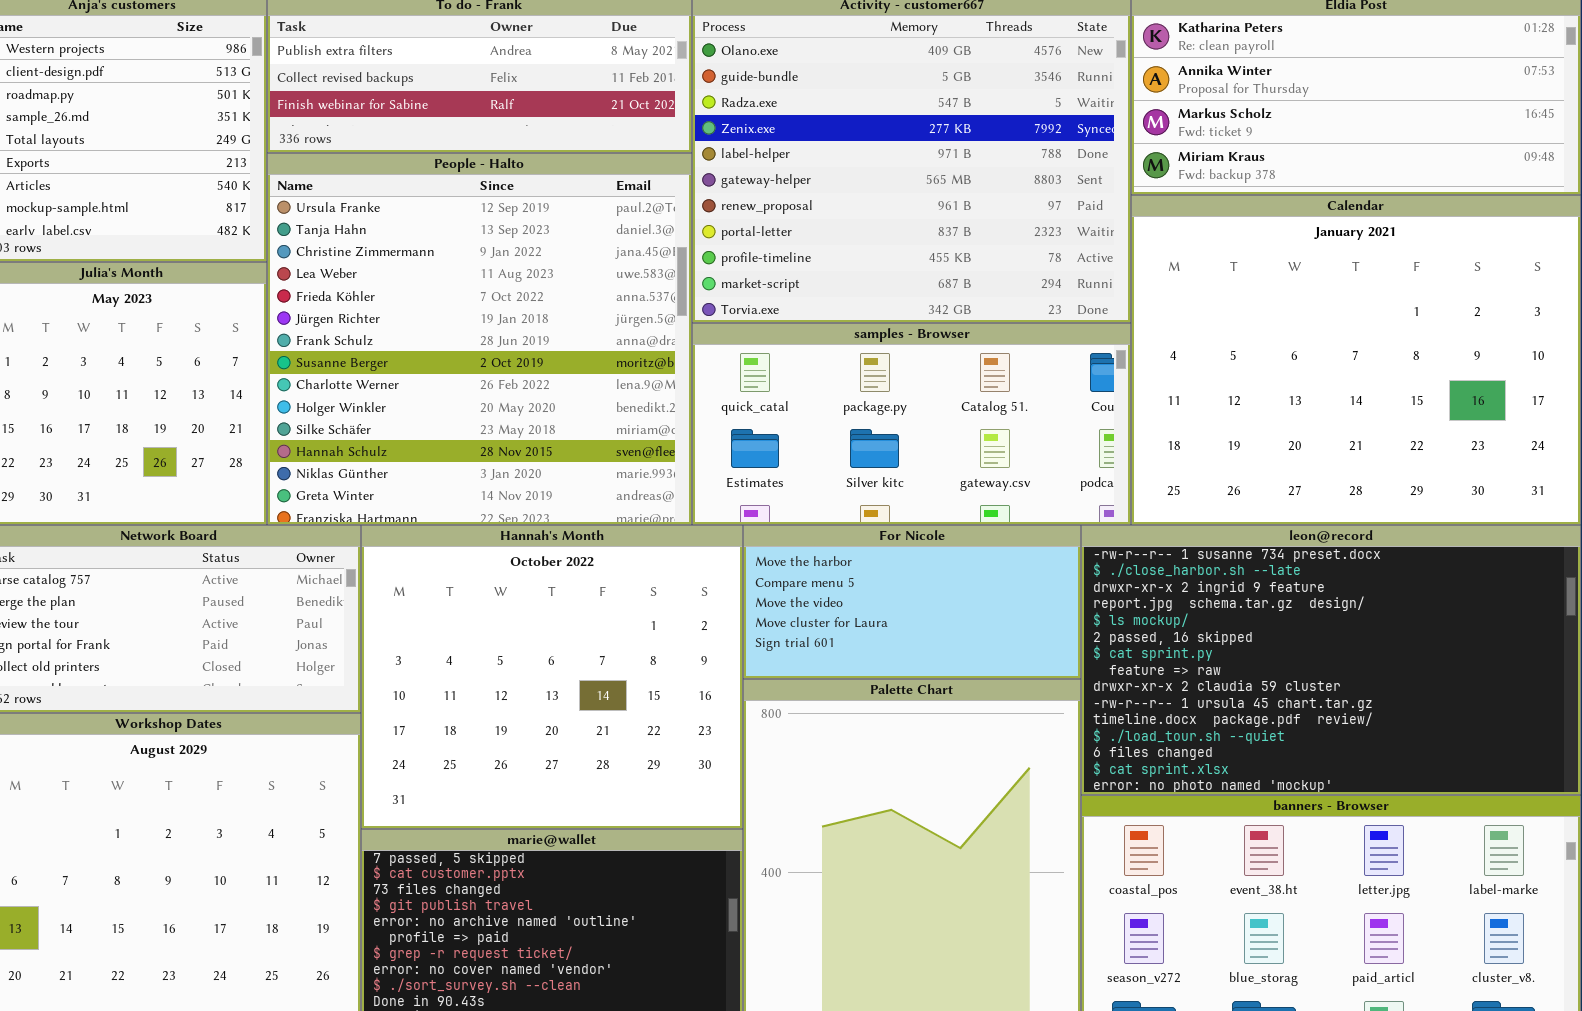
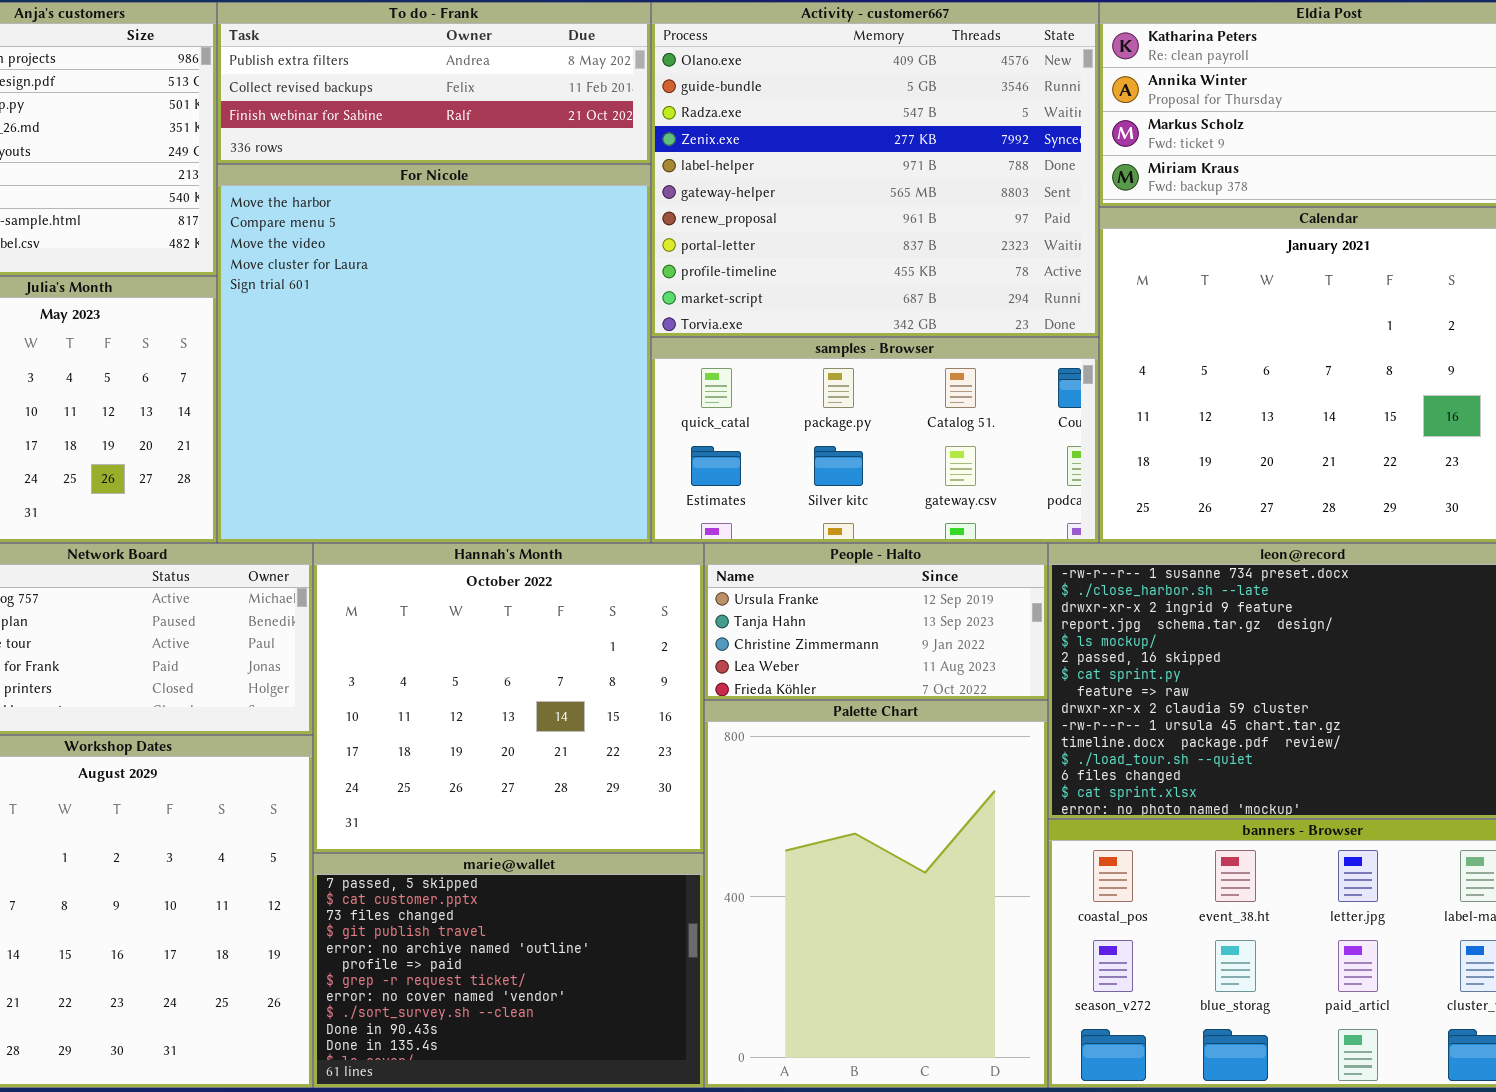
People - Halto: [267,153,692,525] -> [704,543,1048,700], moved, resized
For Nicole: [743,525,1081,679] -> [217,164,651,543], moved, resized

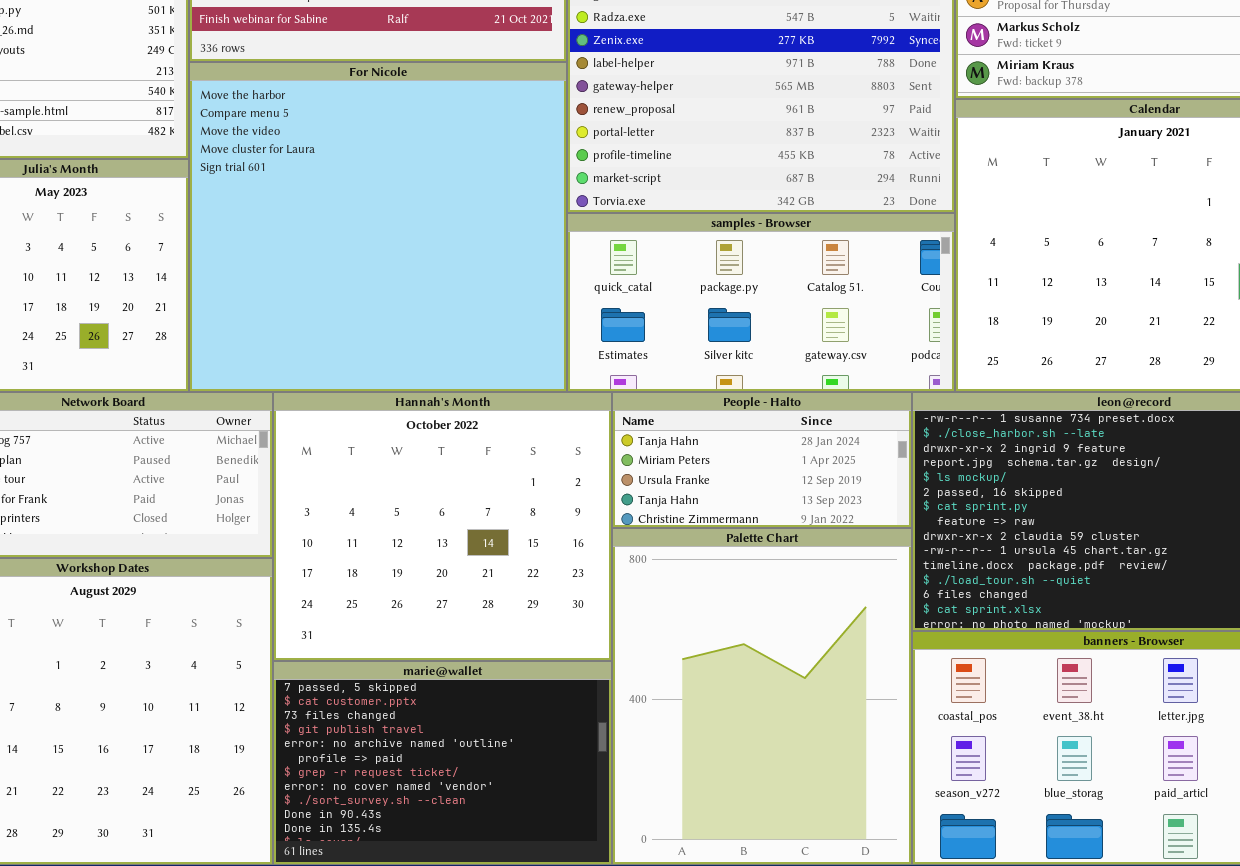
People - Halto: [704,543,1048,700] -> [612,392,912,528], scrolled up 2 rows

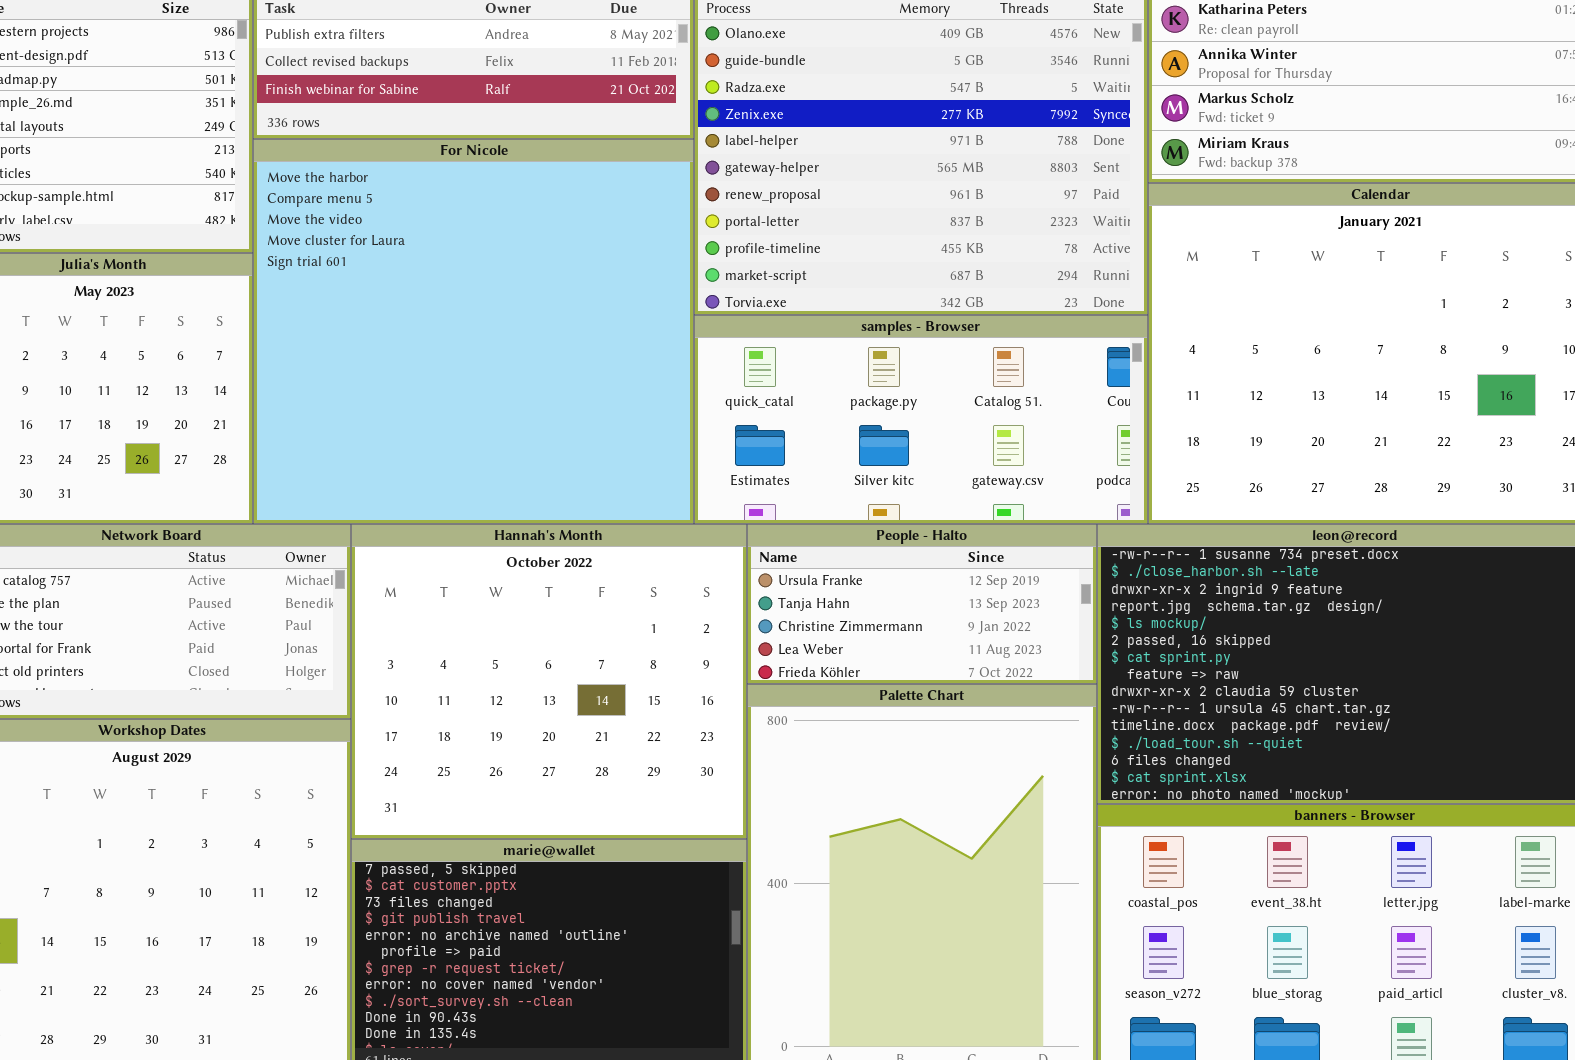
People - Halto: [612,392,912,528] -> [747,524,1097,684], scrolled down 2 rows

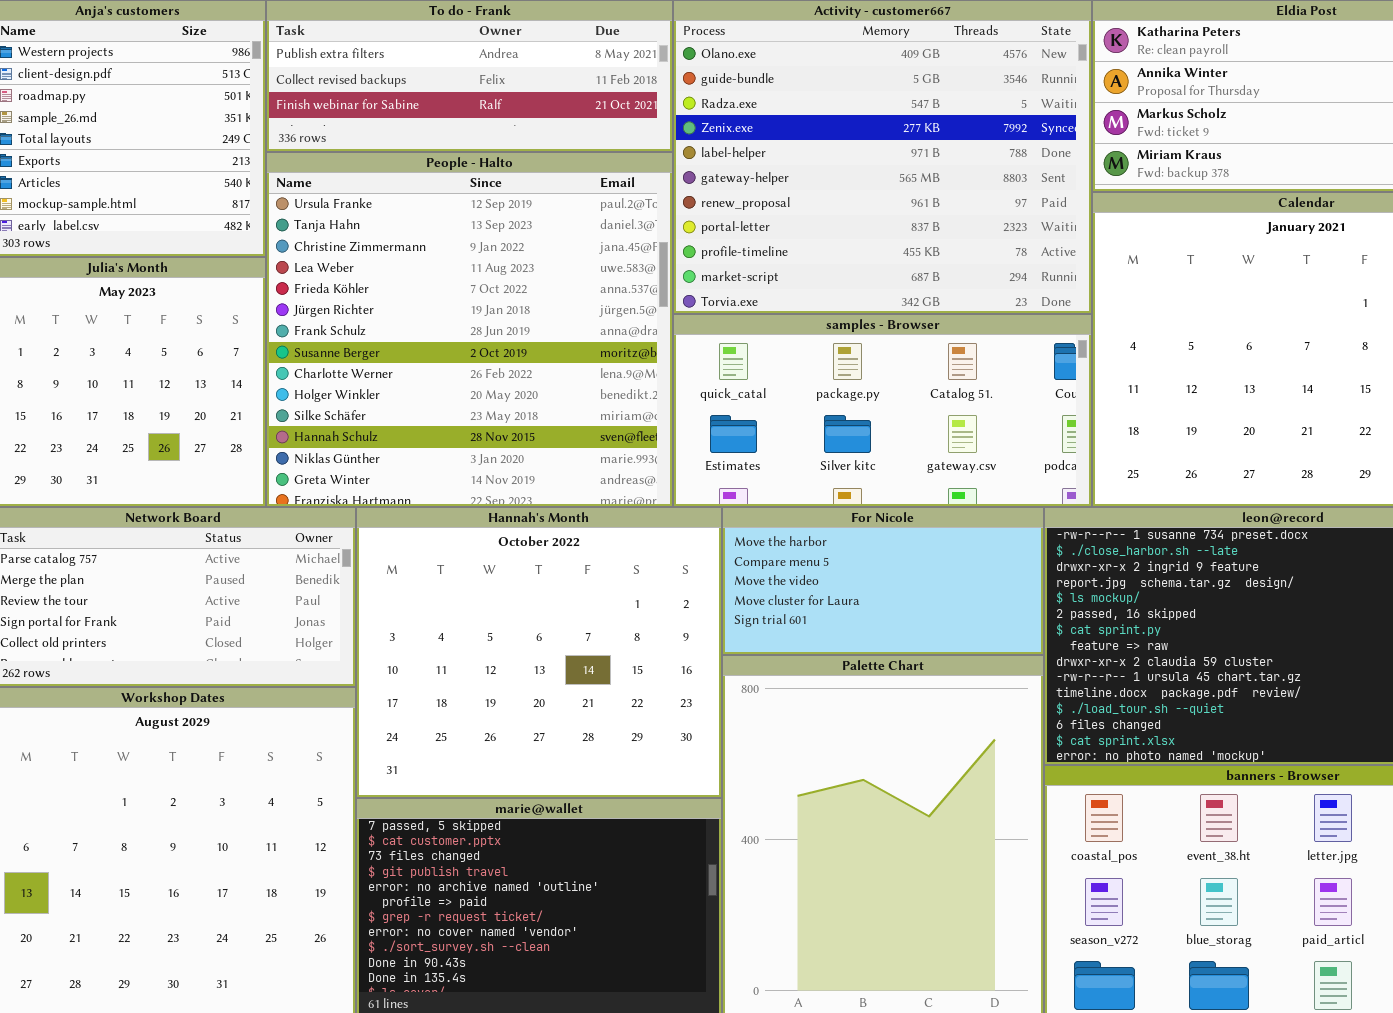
For Nicole: [253,139,694,524] -> [722,507,1044,655], moved, resized
People - Halto: [747,524,1097,684] -> [266,152,673,507], moved, resized

